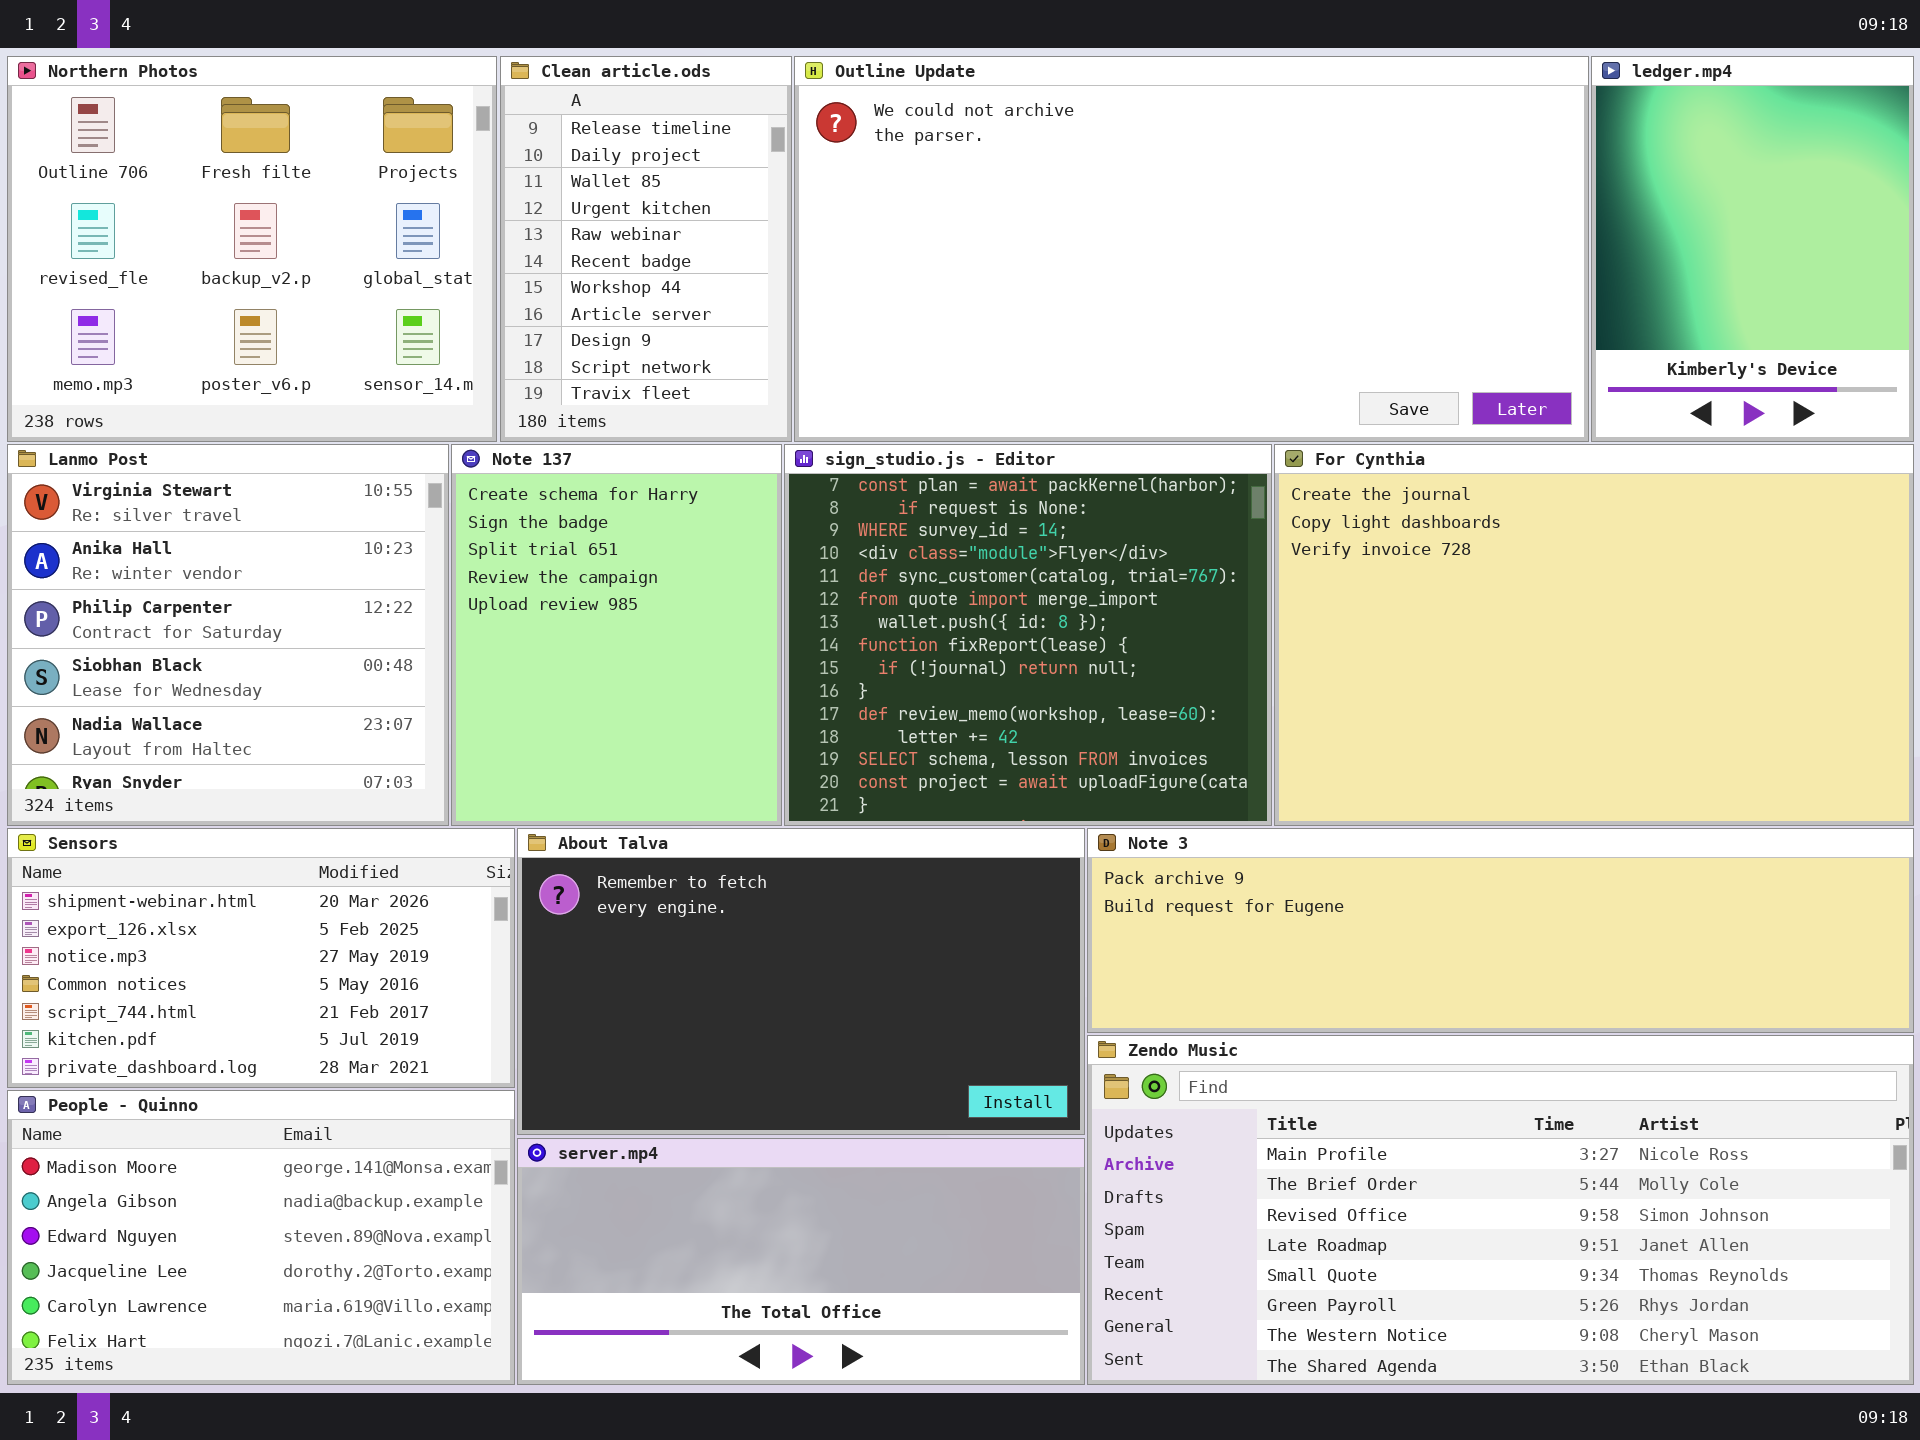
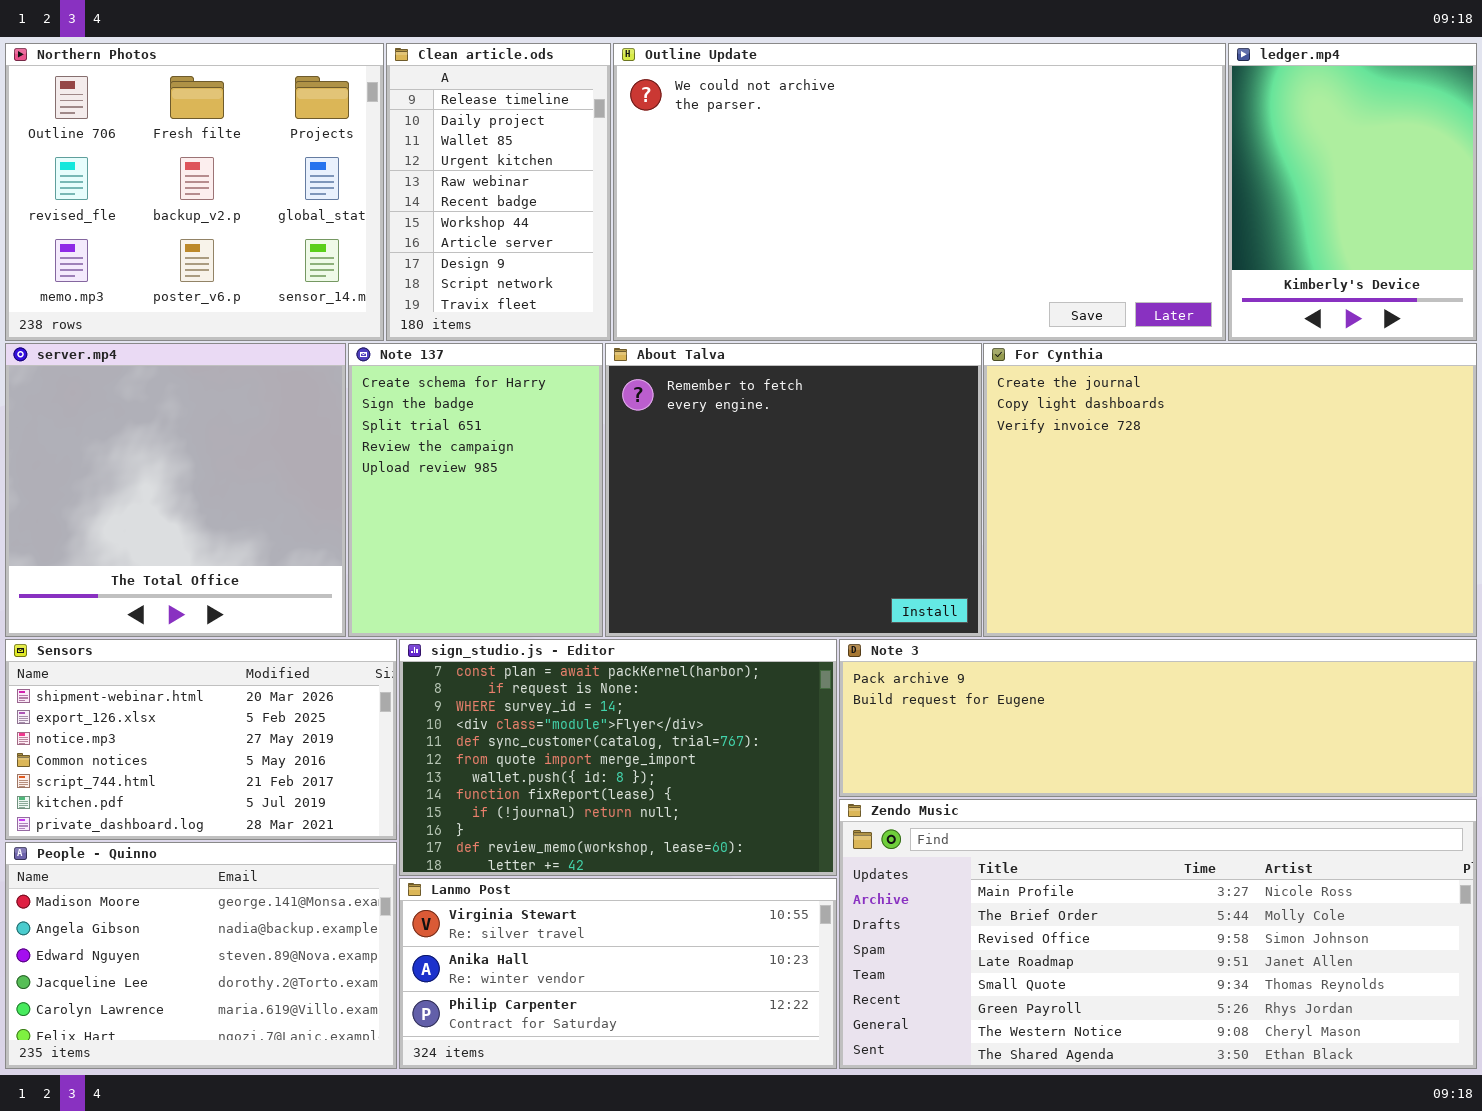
Lanmo Post: [7,444,449,826] -> [399,878,837,1069], moved, resized
sign_studio.js - Editor: [784,444,1272,826] -> [399,639,837,876], moved, resized
About Talva: [517,828,1085,1135] -> [605,343,982,637], moved, resized
server.mp4: [517,1138,1085,1385] -> [5,343,346,637], moved, resized

